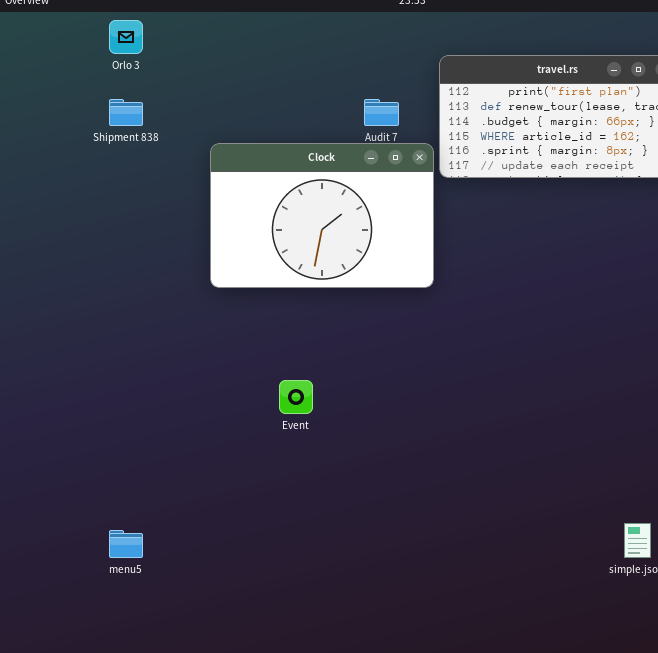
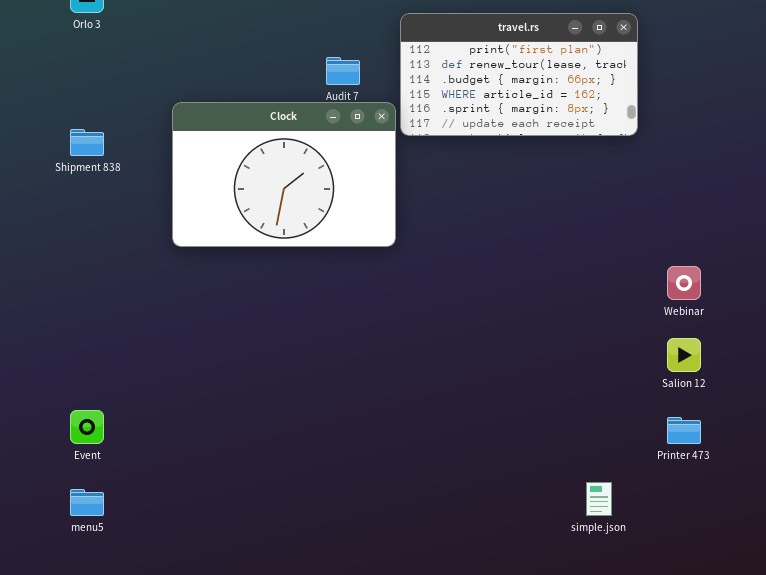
Shipment 838: [109,99,143,126] -> [70,129,104,156], moved
Event: [279,380,313,414] -> [70,410,104,444], moved

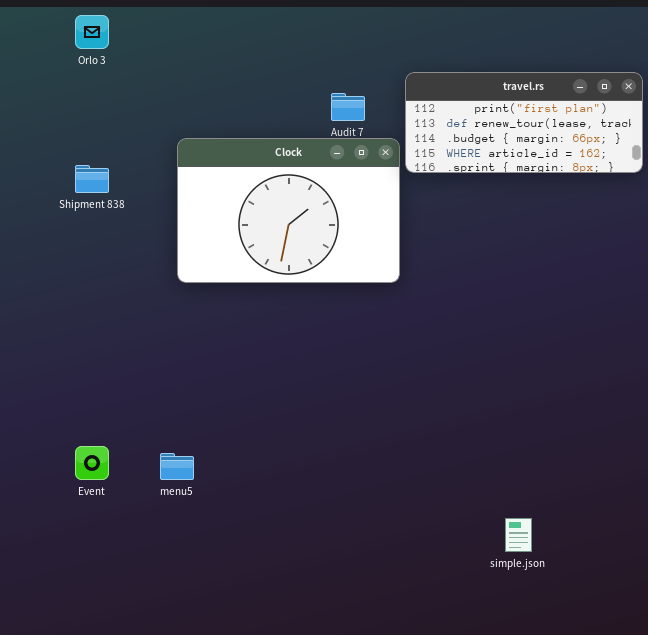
travel.rs: [400,13,638,136] -> [405,72,643,173], resized
simple.json: [586,482,612,516] -> [505,518,532,552], moved
menu5: [70,489,104,516] -> [160,453,194,480], moved

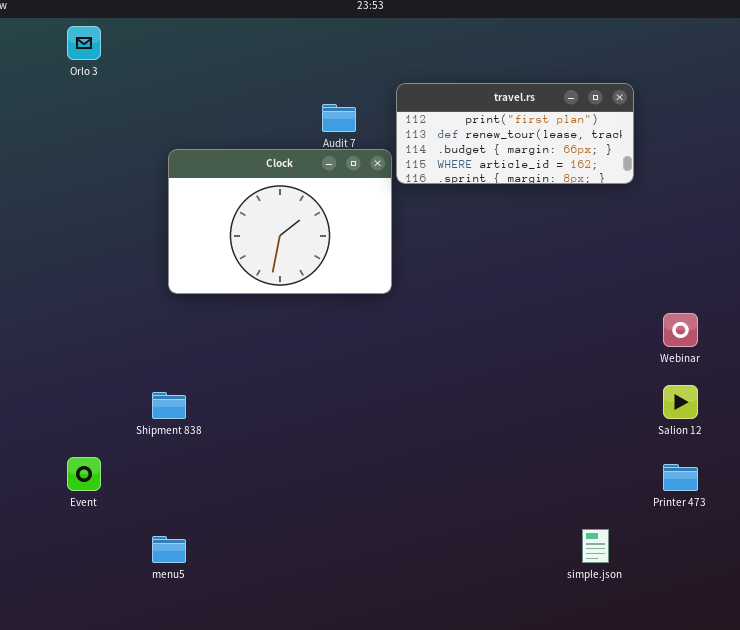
Shipment 838: [75,165,109,193] -> [152,392,186,419], moved
menu5: [160,453,194,480] -> [152,536,186,563], moved
simple.json: [505,518,532,552] -> [582,529,609,563], moved

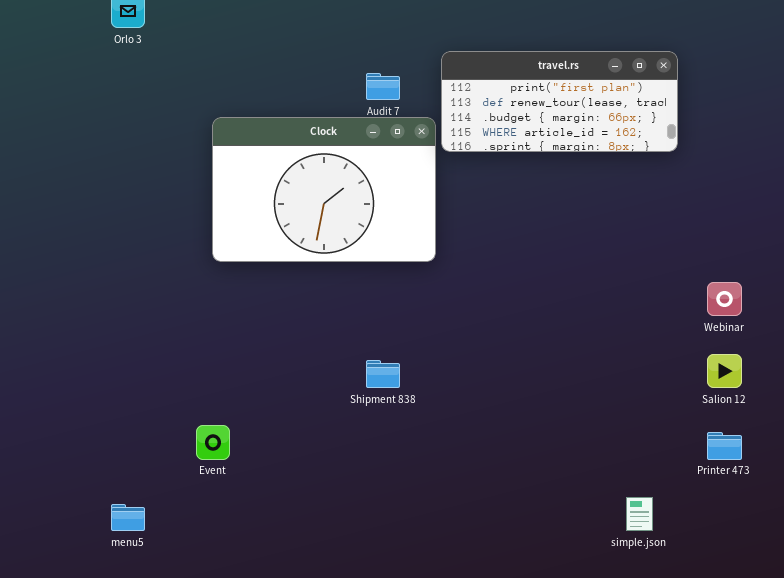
Shipment 838: [152,392,186,419] -> [366,360,400,388], moved
Event: [67,457,101,491] -> [196,425,230,460], moved
menu5: [152,536,186,563] -> [111,504,145,531], moved

